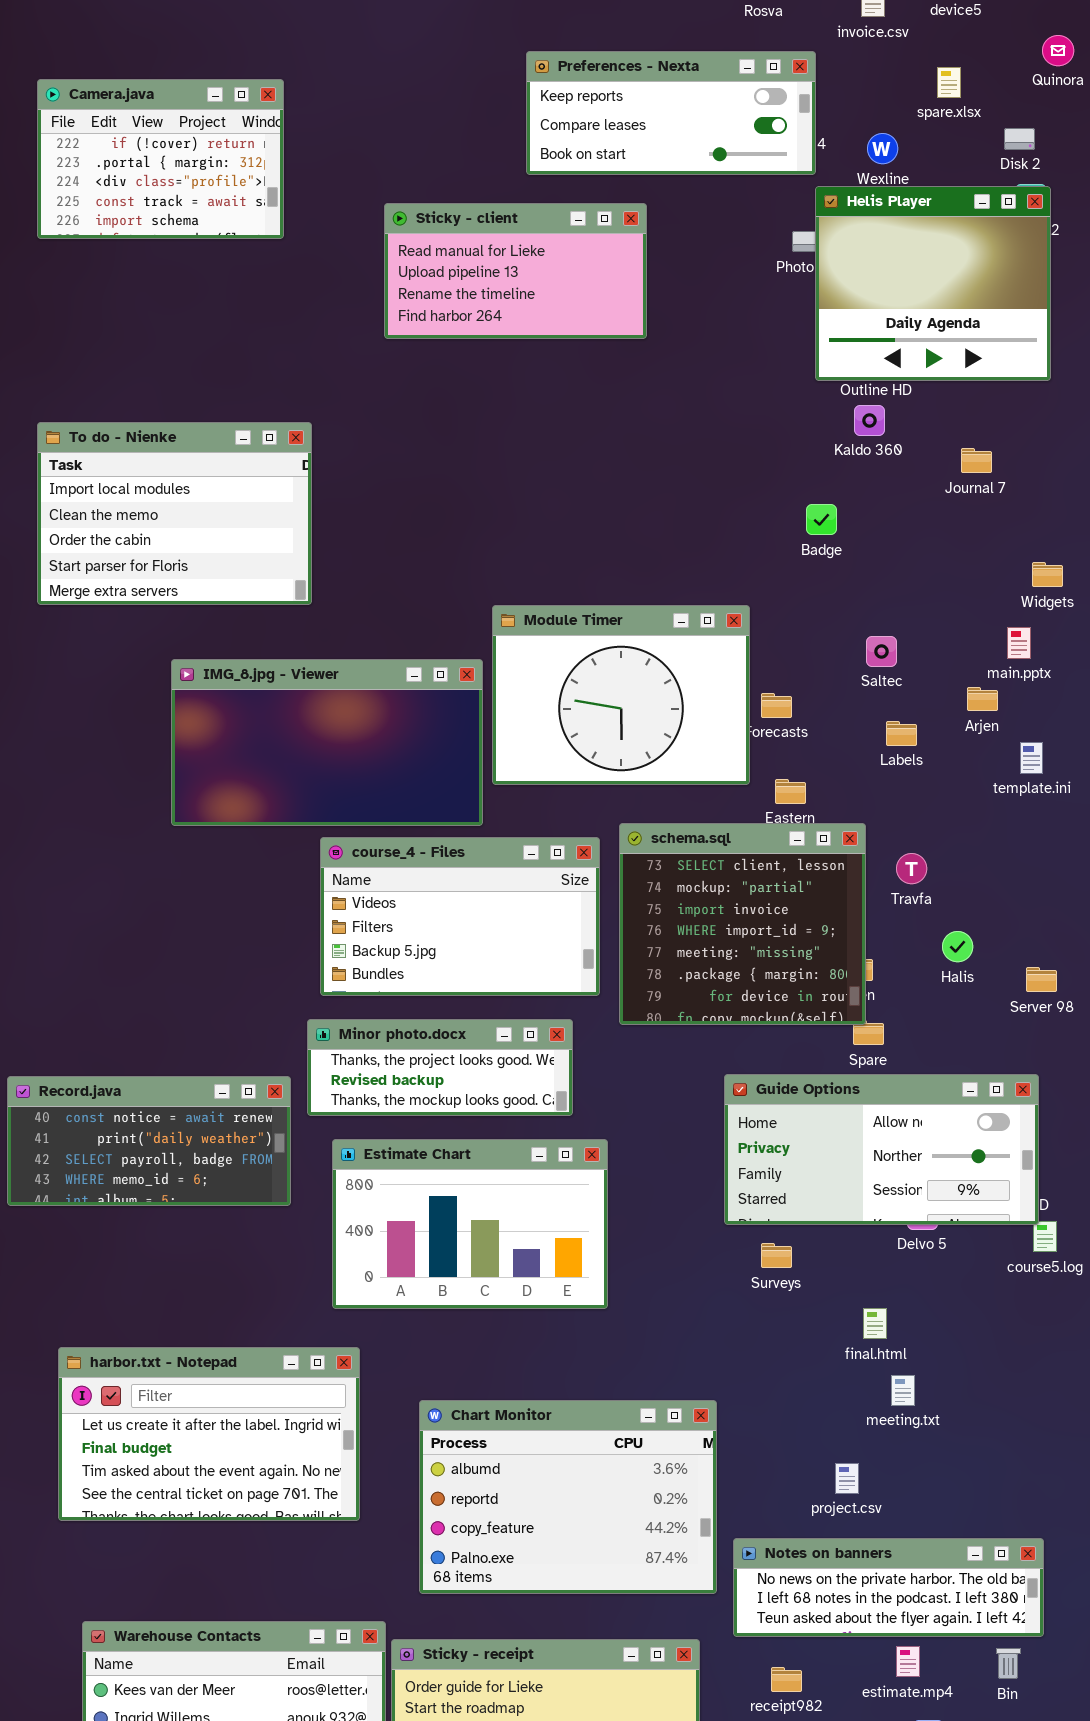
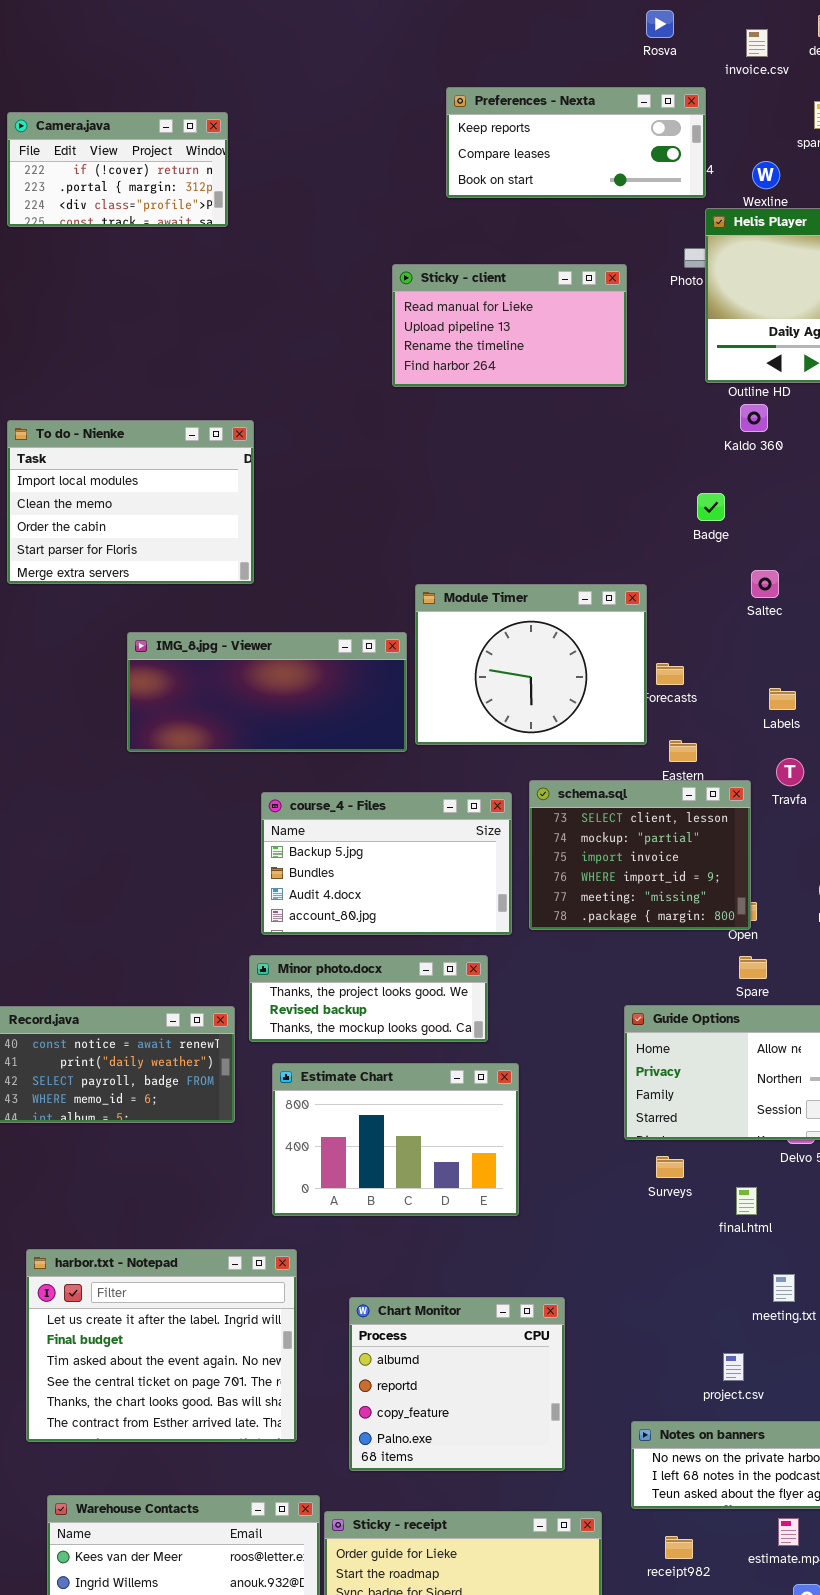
Camera.java: [37,79,284,239] -> [7,112,228,227], resized
Sticky - client: [384,203,647,339] -> [392,264,627,387], moved
Saltec: [866,636,897,667] -> [751,570,779,598], moved
IMG_8.jpg - Viewer: [171,659,483,826] -> [127,632,407,752], resized
schema.sql: [619,823,866,1025] -> [529,780,751,930], resized
course_4 - Files: [320,837,600,996] -> [261,792,512,935], scrolled down 2 rows
Travfa: [896,853,927,884] -> [776,758,804,786], moved
final.html: [863,1308,887,1339] -> [736,1187,757,1215], moved
harbor.txt - Notepad: [58,1347,360,1521] -> [26,1249,297,1442], resized
Chart Monitor: [419,1400,717,1594] -> [349,1297,565,1471], resized

